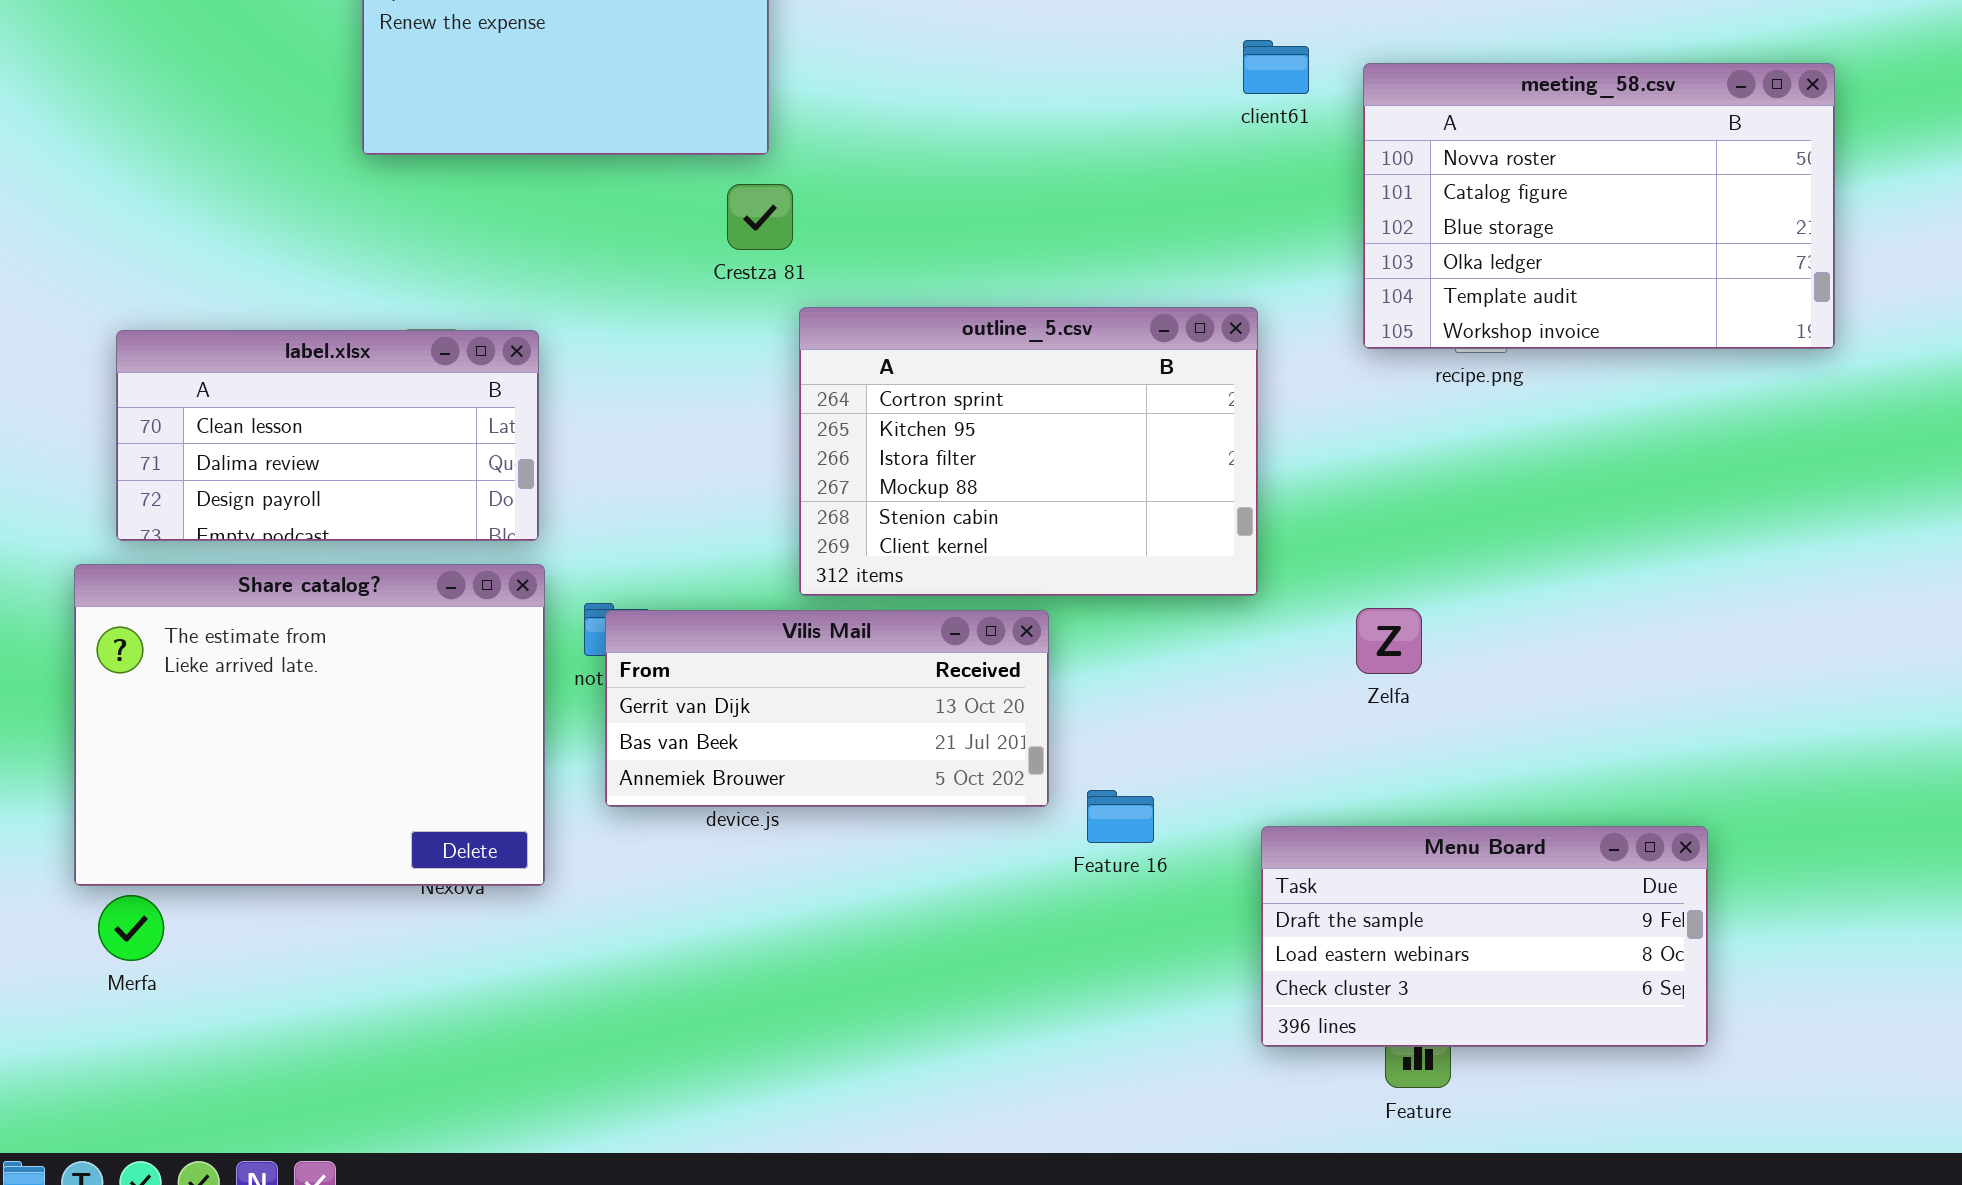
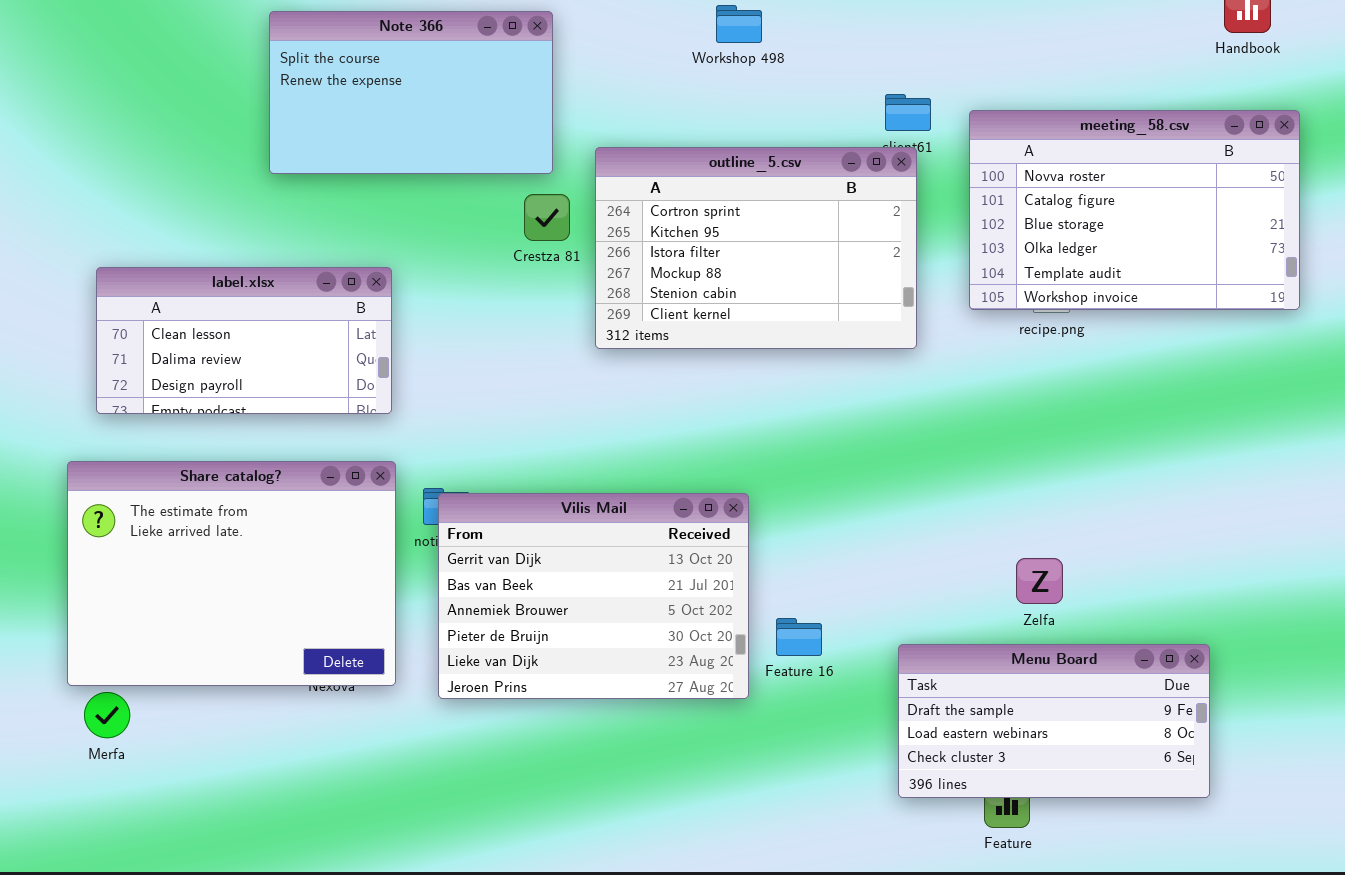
outline_5.csv: [799,307,1258,596] -> [595,147,917,349], moved
label.xlsx: [116,330,539,541] -> [96,267,392,414], moved
Zelfa: [1356,608,1422,674] -> [1016,558,1063,604], moved
Vilis Mail: [605,610,1049,807] -> [438,493,749,699], resized

